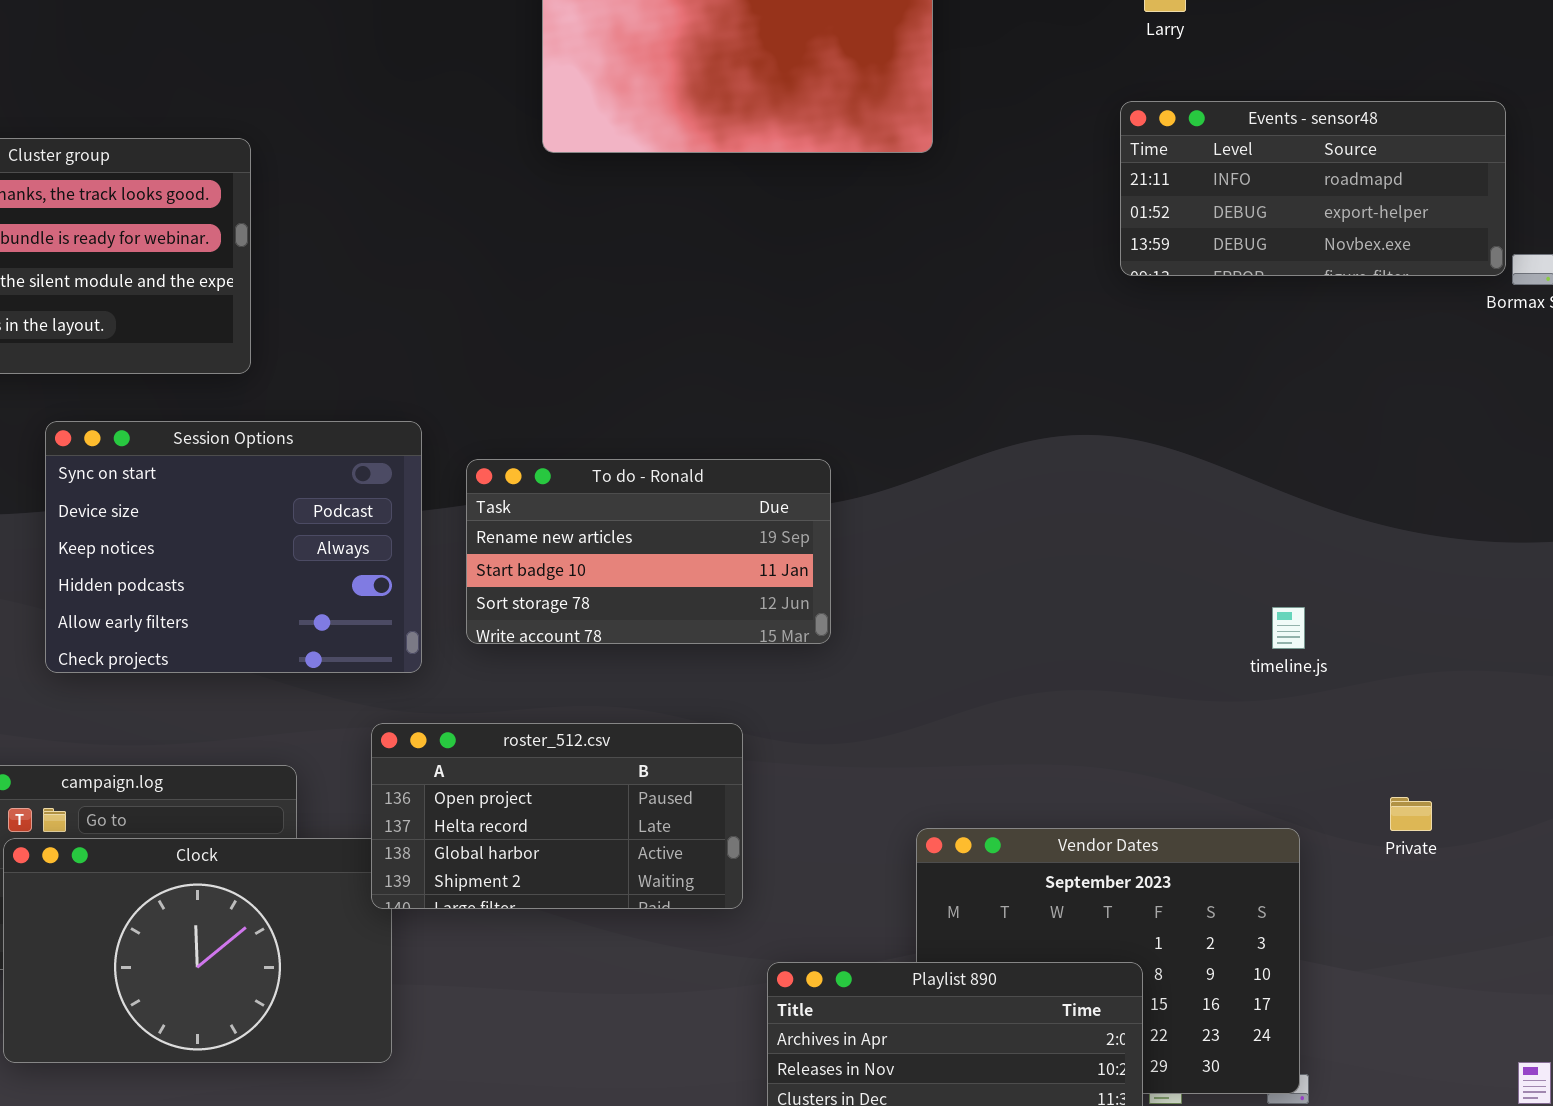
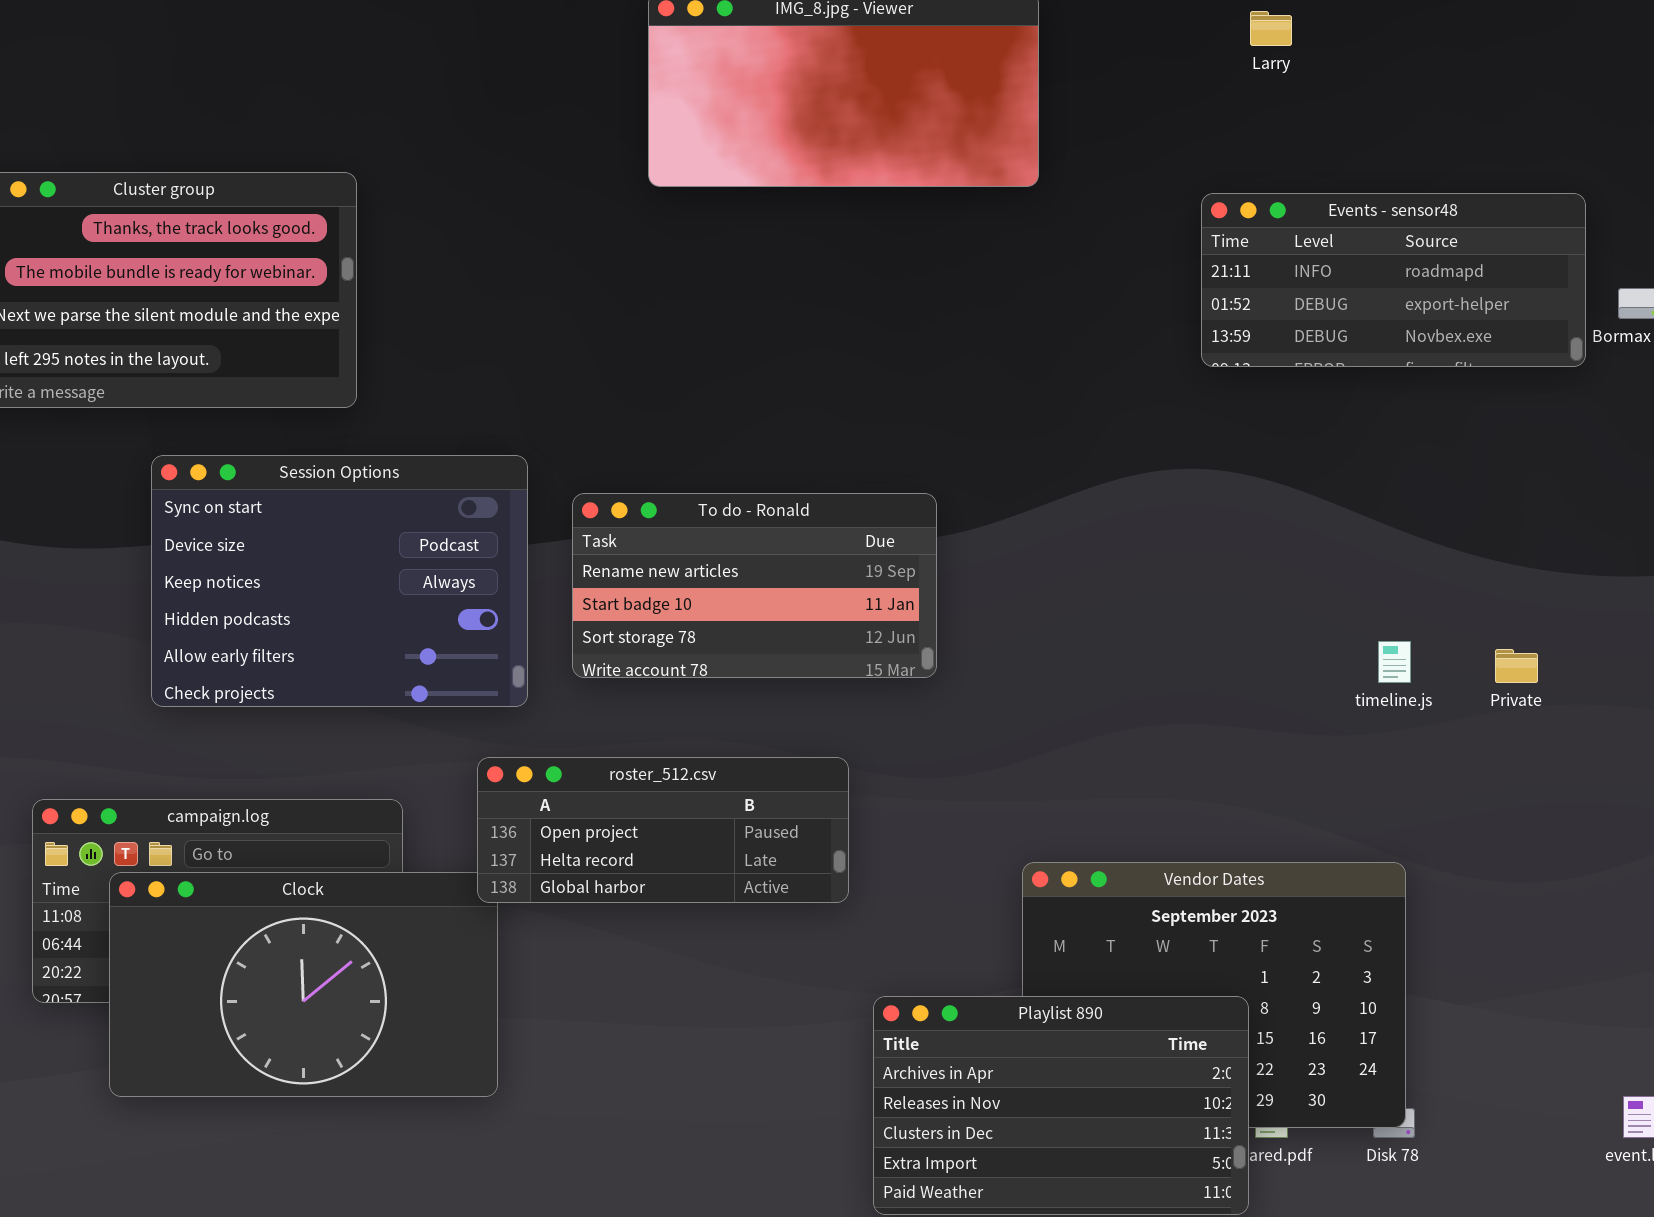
Events - sensor48: [1120,101,1506,276] -> [1201,193,1586,367], moved
roster_512.csv: [371,723,743,909] -> [477,757,849,903], resized
Private: [1390,797,1432,831] -> [1495,649,1538,683], moved

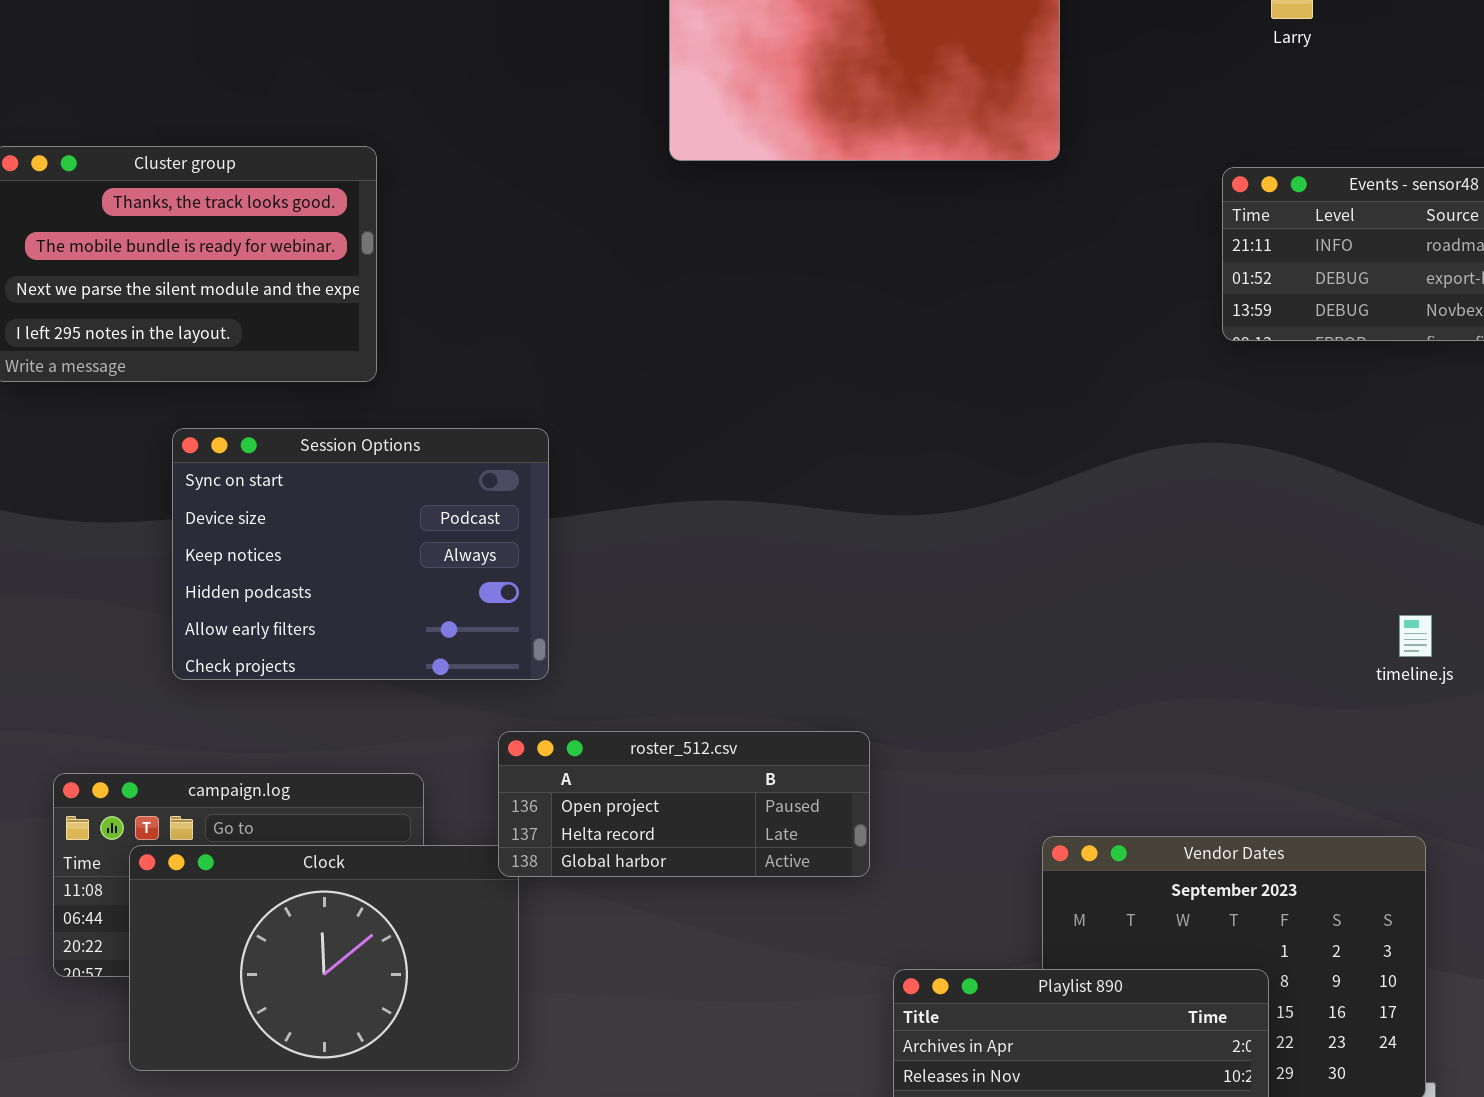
To do - Ronald: [572,493,937,678] -> none, closed

